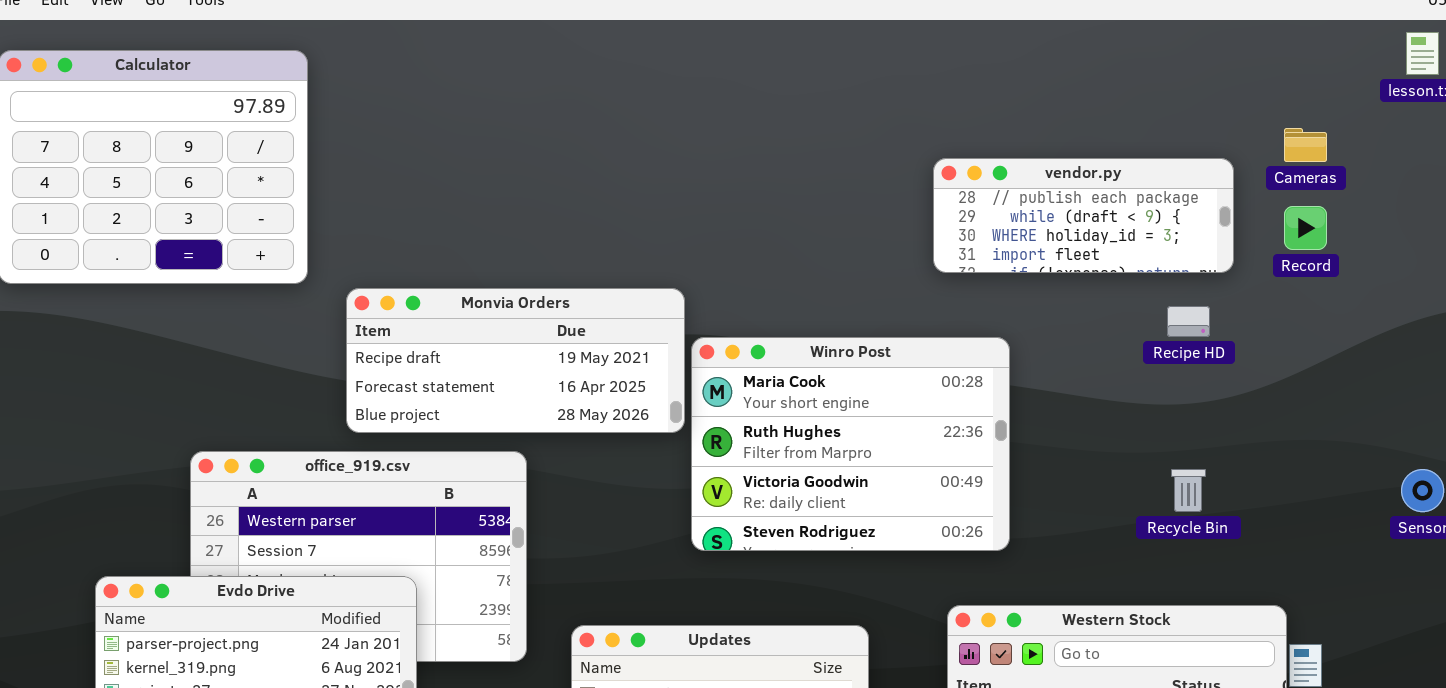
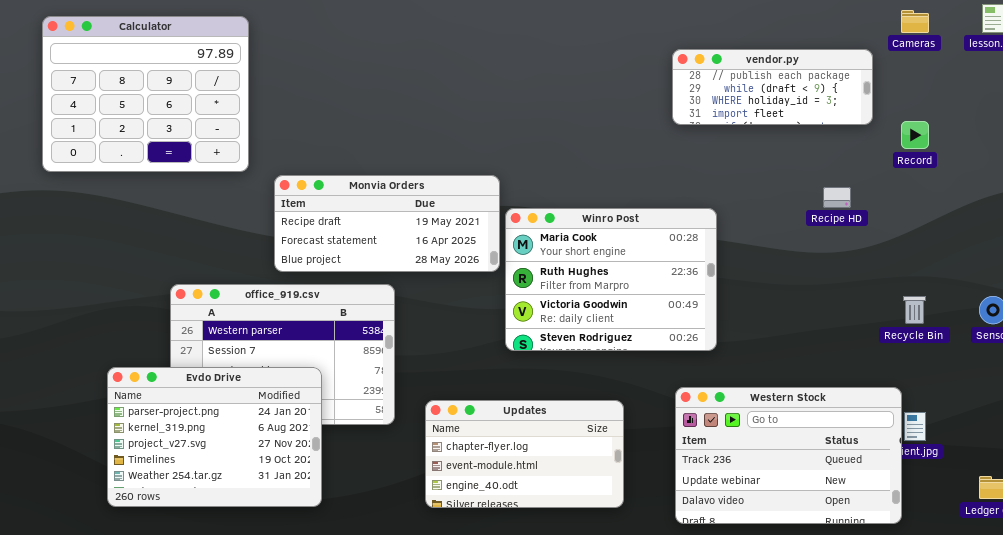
Cameras: [1284,128,1327,162] -> [901,10,929,33], moved
vendor.py: [933,158,1234,273] -> [672,49,873,125], moved
Recycle Bin: [1171,469,1206,512] -> [903,296,926,324], moved

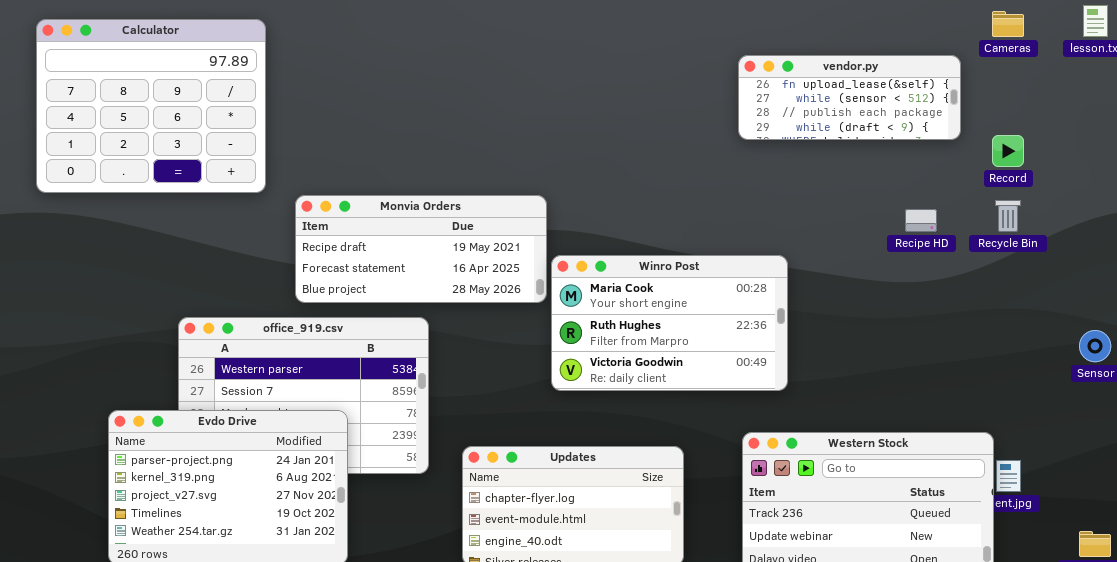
vendor.py: [672,49,873,125] -> [738,55,961,140], scrolled up 2 rows
Winro Post: [505,208,717,351] -> [551,255,788,391], resized
Recycle Bin: [903,296,926,324] -> [995,200,1021,232], moved

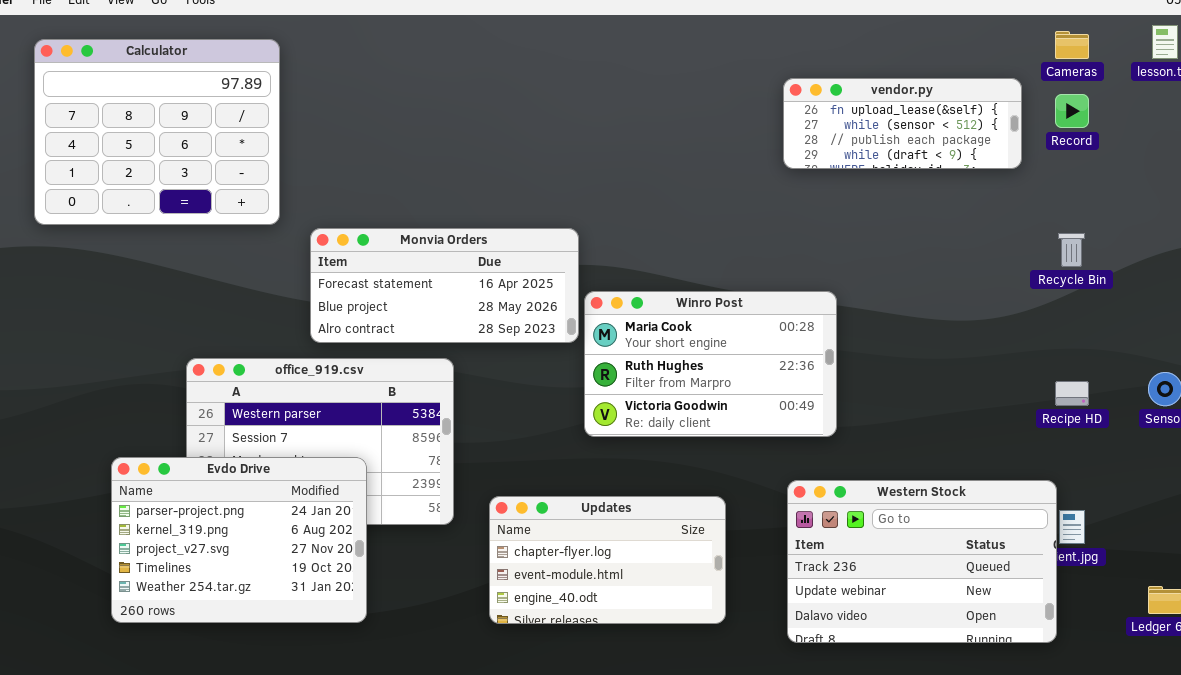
Record: [992,135,1024,167] -> [1055,94,1089,128], moved
Monvia Orders: [295,195,547,303] -> [310,228,579,343], scrolled down 1 row
Recipe HD: [905,209,937,232] -> [1055,381,1089,406], moved

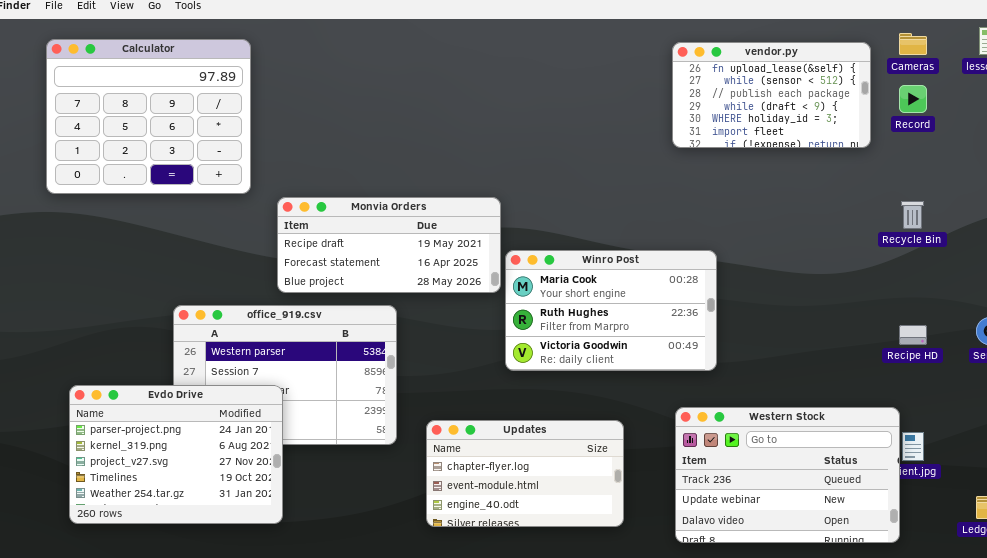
vendor.py: [783,78,1022,169] -> [672,42,871,148], resized
Monvia Orders: [310,228,579,343] -> [277,197,501,293], scrolled up 1 row
Evdo Drive: [111,457,367,623] -> [69,385,283,524], moved

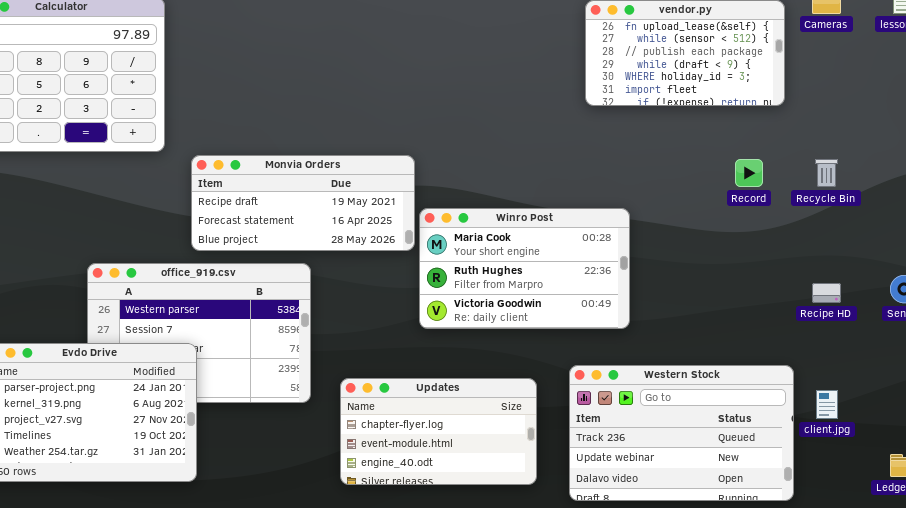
Record: [899,85,927,113] -> [735,159,763,187], moved
Western Stock: [675,407,900,543] -> [569,365,794,501], moved

